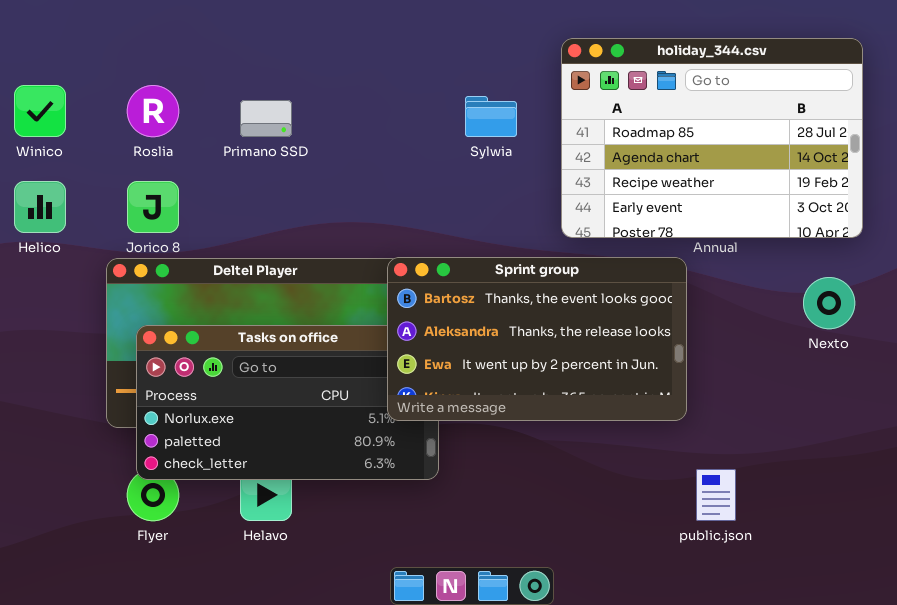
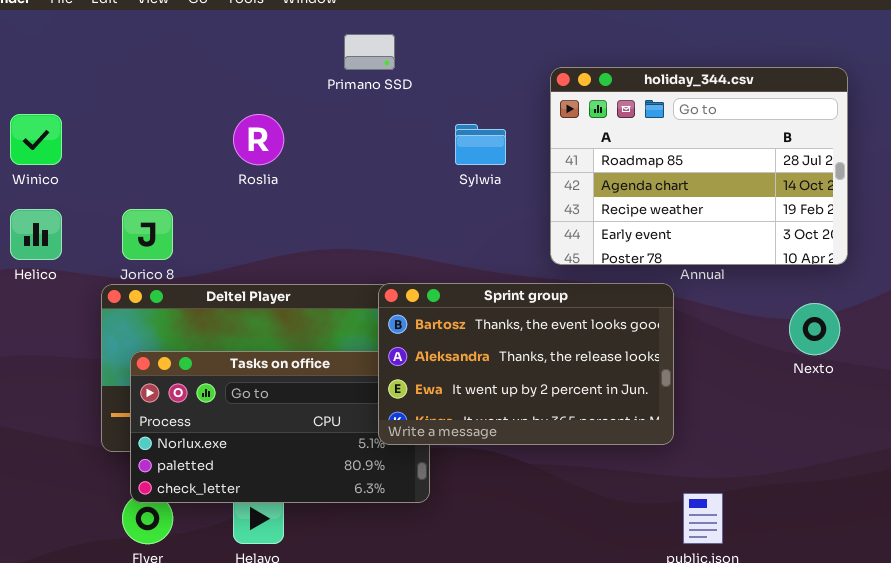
Roslia: [127,85,179,137] -> [233,114,284,165], moved
Primano SSD: [240,100,292,137] -> [344,34,395,70], moved

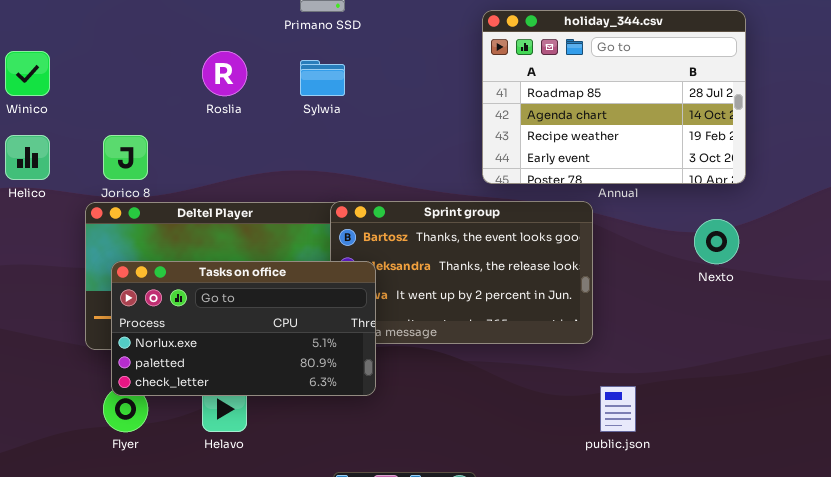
Sylwia: [455,124,506,165] -> [300,60,345,96], moved
Tasks on office: [130,351,430,503] -> [111,261,376,396], raised

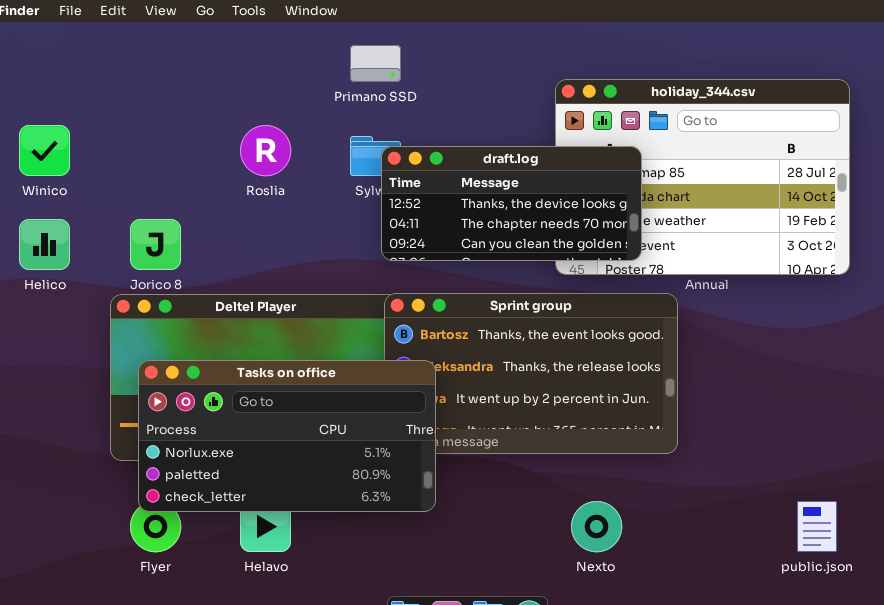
draft.log: none -> [381,146,642,261], opened
Nexto: [694,219,739,264] -> [571,501,622,552], moved
public.json: [600,386,636,432] -> [797,501,837,552], moved

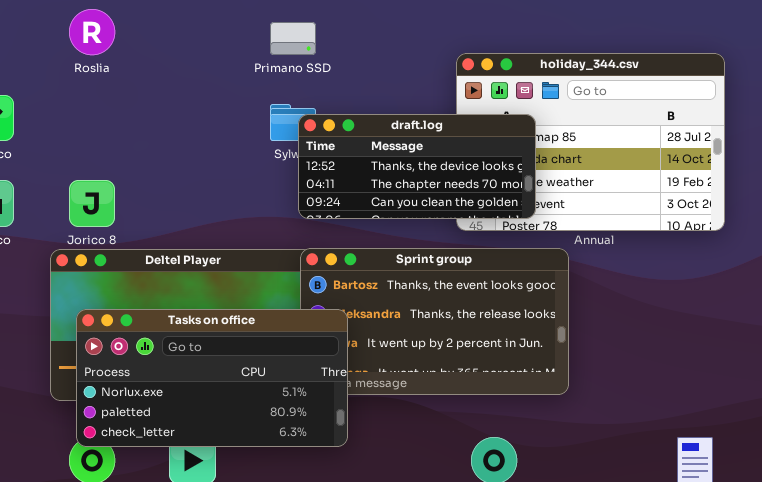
Roslia: [240,125,291,176] -> [69,9,115,55], moved

